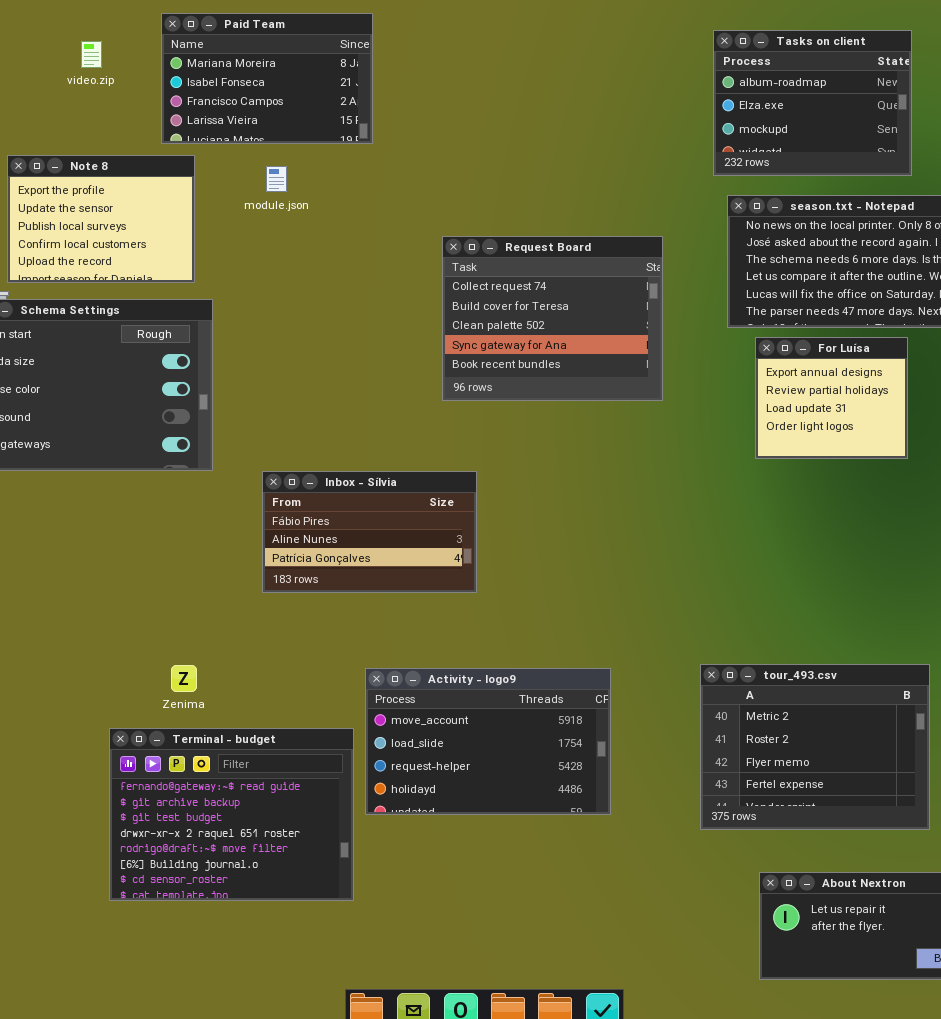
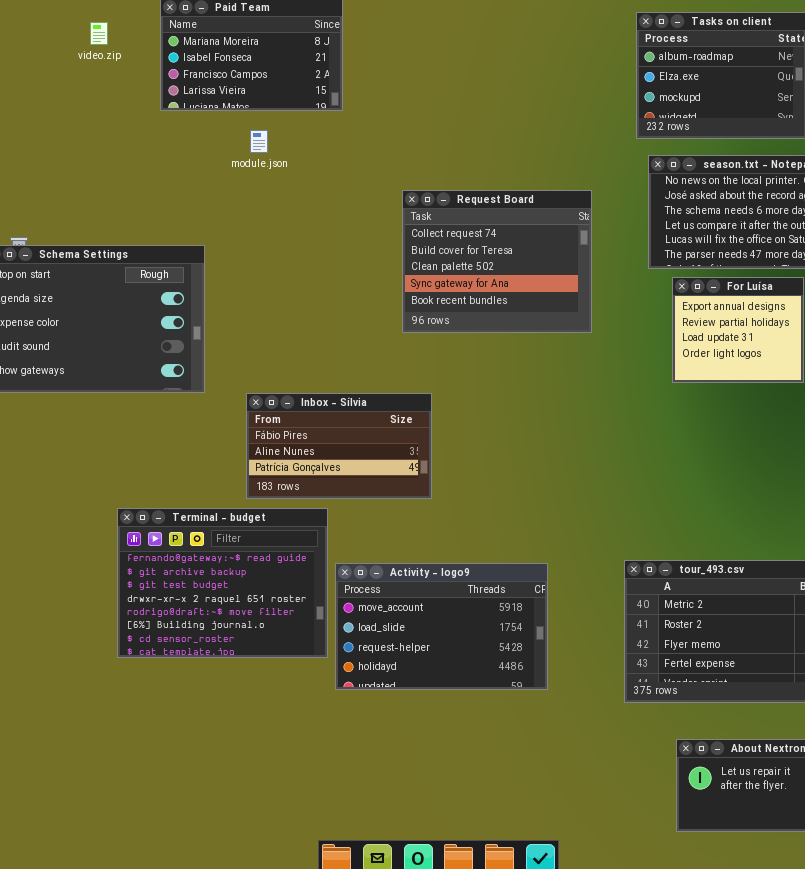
Note 8: [7,155,195,283] -> none, closed
Terminal - budget: [109,728,354,901] -> [117,508,328,658], moved

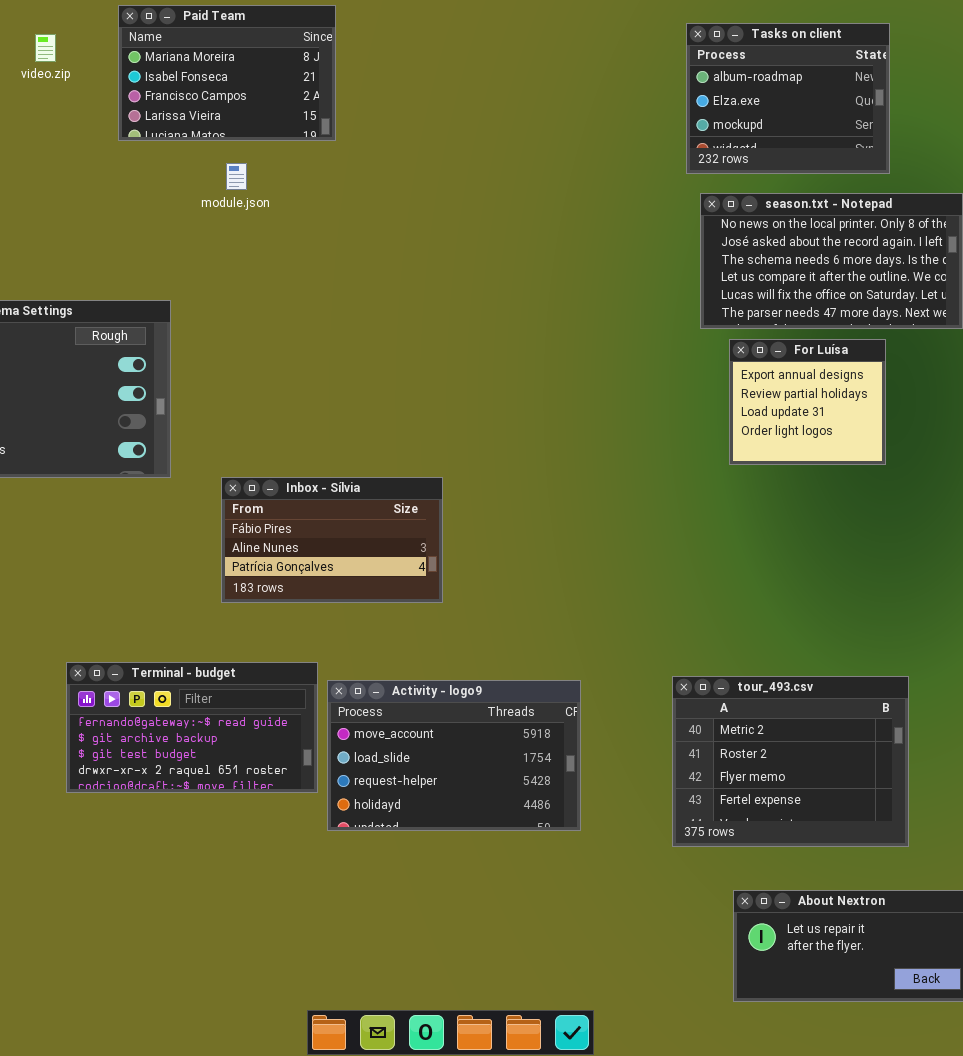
Request Board: [402,190,592,333] -> none, closed
Terminal - budget: [117,508,328,658] -> [66,662,318,793], resized

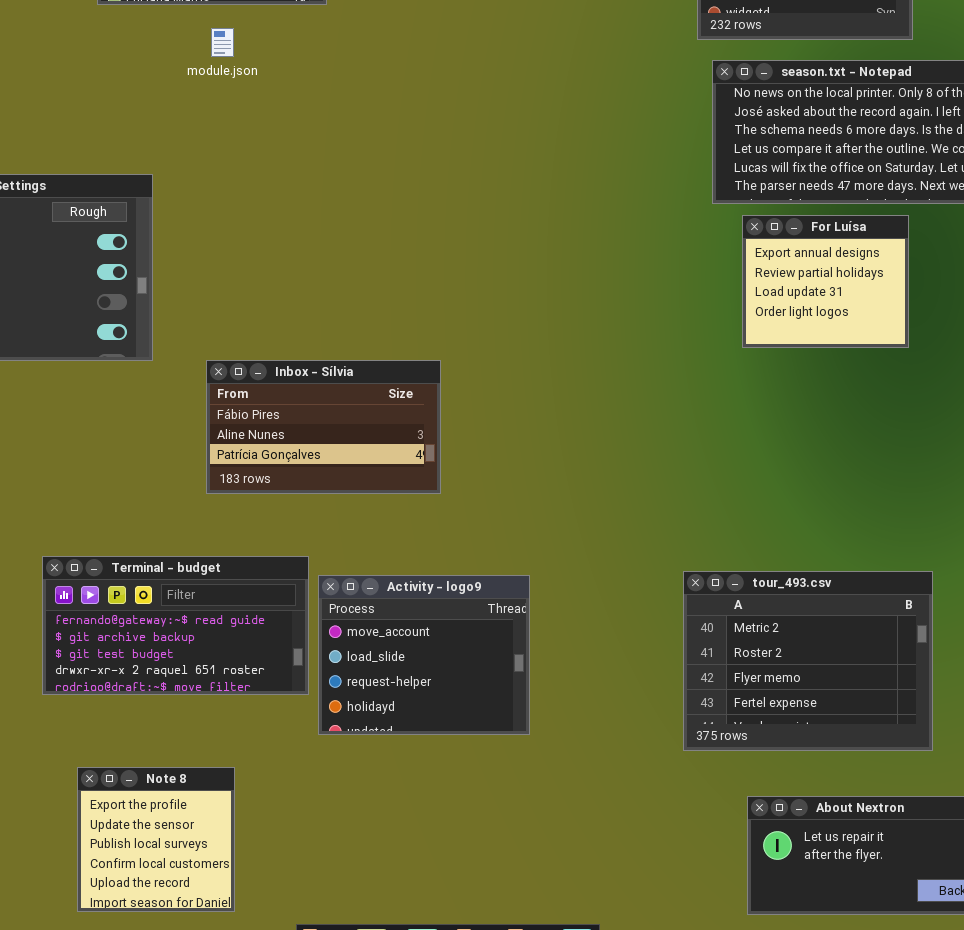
Activity - logo9: [327,680,581,831] -> [318,575,530,735], resized
Note 8: none -> [77,767,235,912], opened

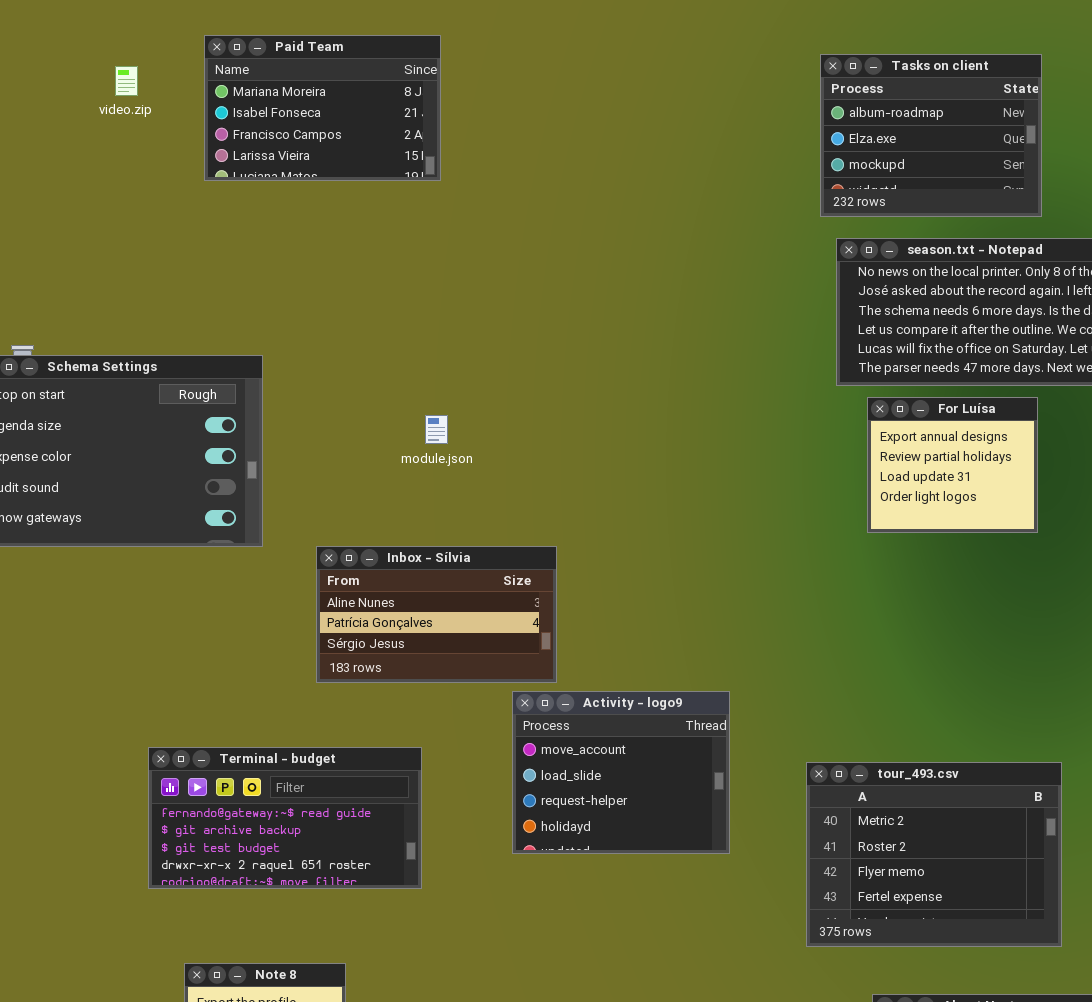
module.json: [211,28,234,57] -> [425,415,448,444], moved
Inbox - Sílvia: [206,360,441,494] -> [316,546,557,683], scrolled down 1 row
Activity - logo9: [318,575,530,735] -> [512,691,730,854], moved

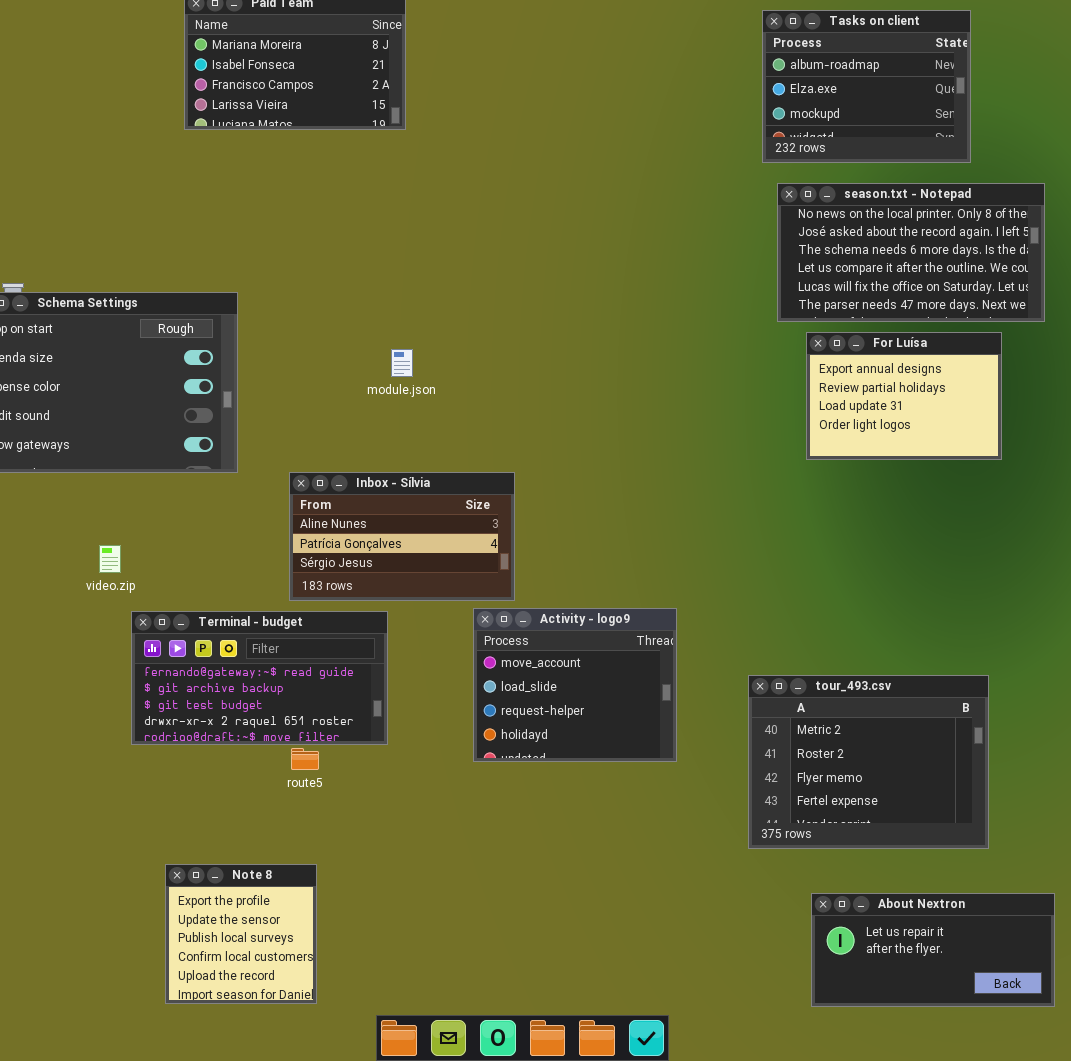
video.zip: [115,66,138,96] -> [99,545,121,573], moved
For Luísa: [867,397,1038,533] -> [806,332,1002,460], resized
Terminal - budget: [148,747,422,889] -> [131,611,388,745], moved

